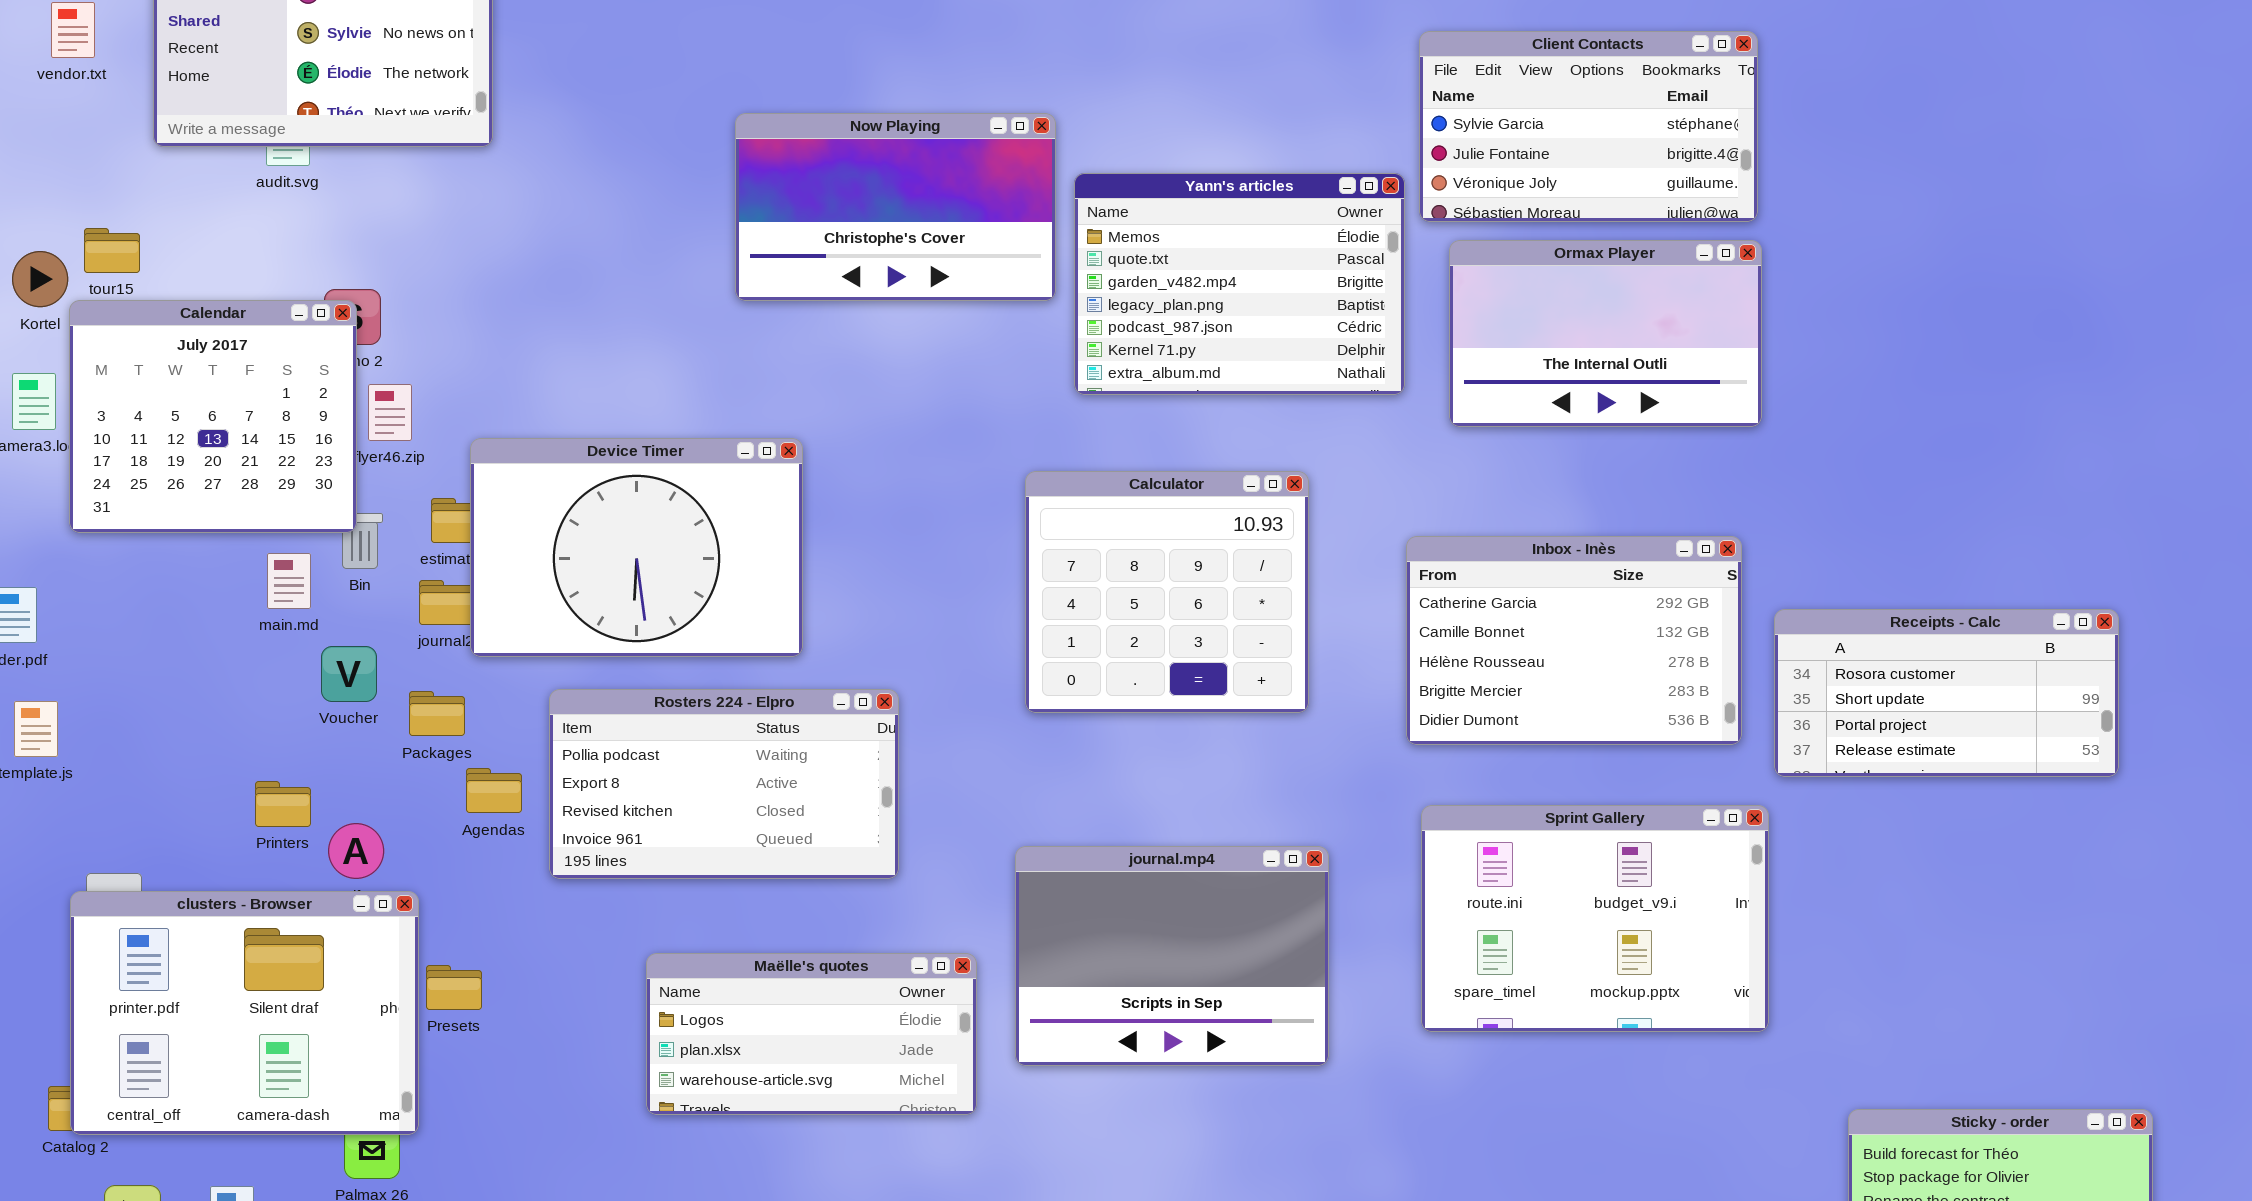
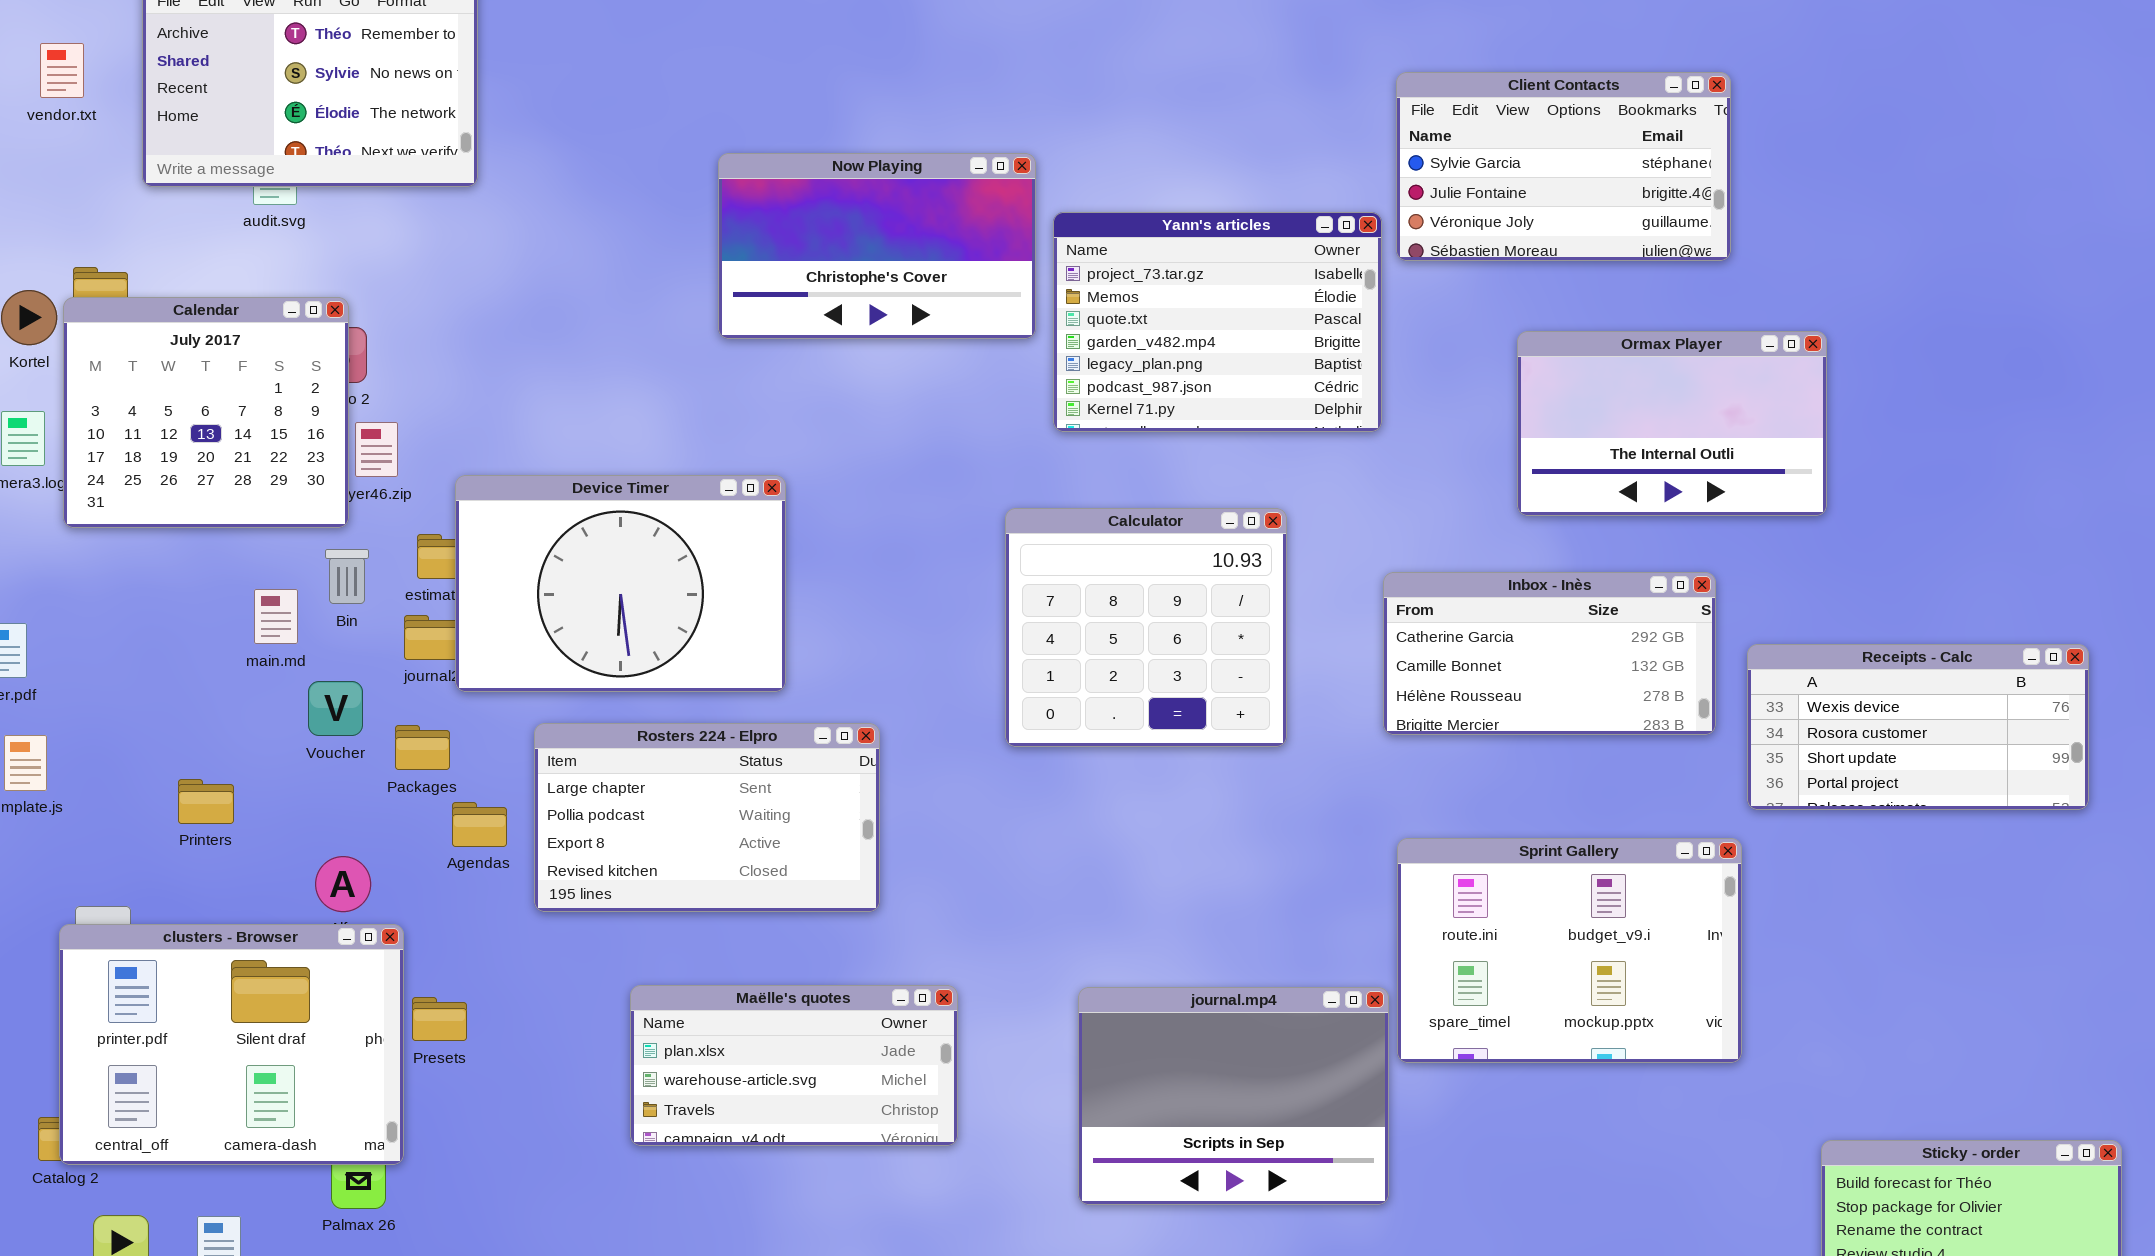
Yann's articles: [1074,173,1405,395] -> [1053,212,1382,432], scrolled up 1 row
Ormax Player: [1449,240,1762,427] -> [1517,331,1827,516], moved
Calendar: [69,300,357,533] -> [63,297,349,528], moved
Inbox - Inès: [1406,536,1742,745] -> [1383,572,1716,735], resized
Receipts - Calc: [1774,609,2119,777] -> [1747,644,2089,810], scrolled up 1 row
Rosters 224 - Elpro: [549,689,899,879] -> [534,723,880,912], scrolled up 1 row
Printers: [255,781,311,827] -> [178,779,234,824], moved
journal.mp4: [1015,846,1329,1066] -> [1078,987,1389,1205], moved
Maëlle's quotes: [646,953,977,1115] -> [630,985,958,1146], scrolled down 1 row

